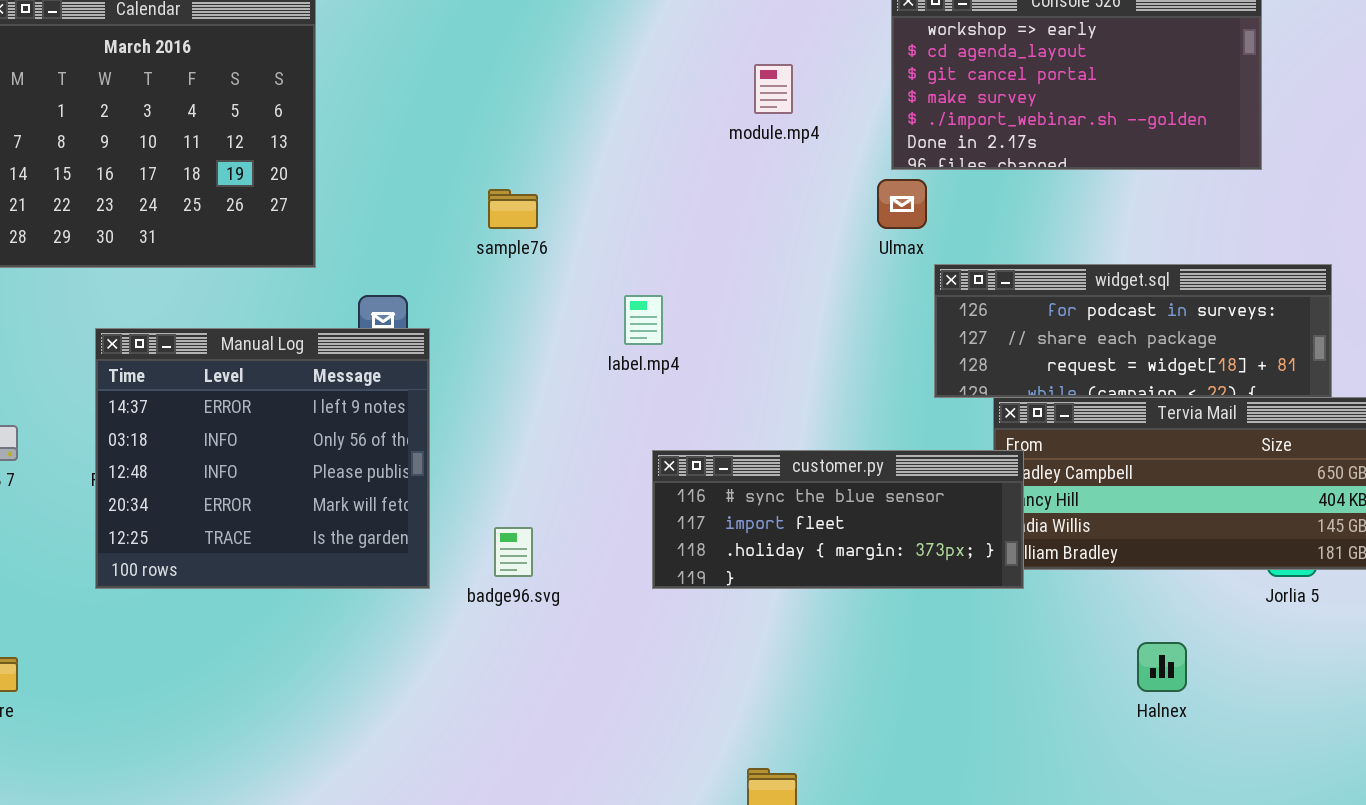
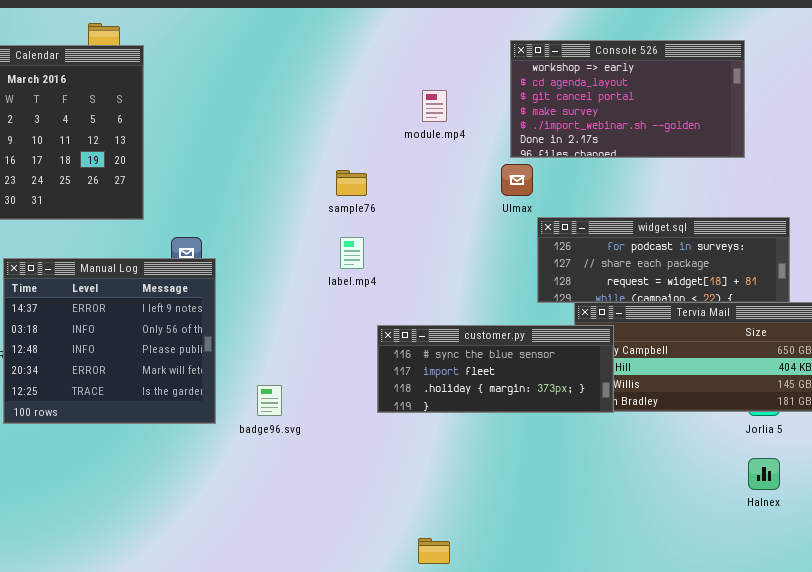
sample76: [488,189,538,229] -> [336,170,367,196], moved
customer.py: [652,450,1024,589] -> [377,325,614,413], moved
Halnex: [1137,642,1187,692] -> [748,458,780,490], moved

